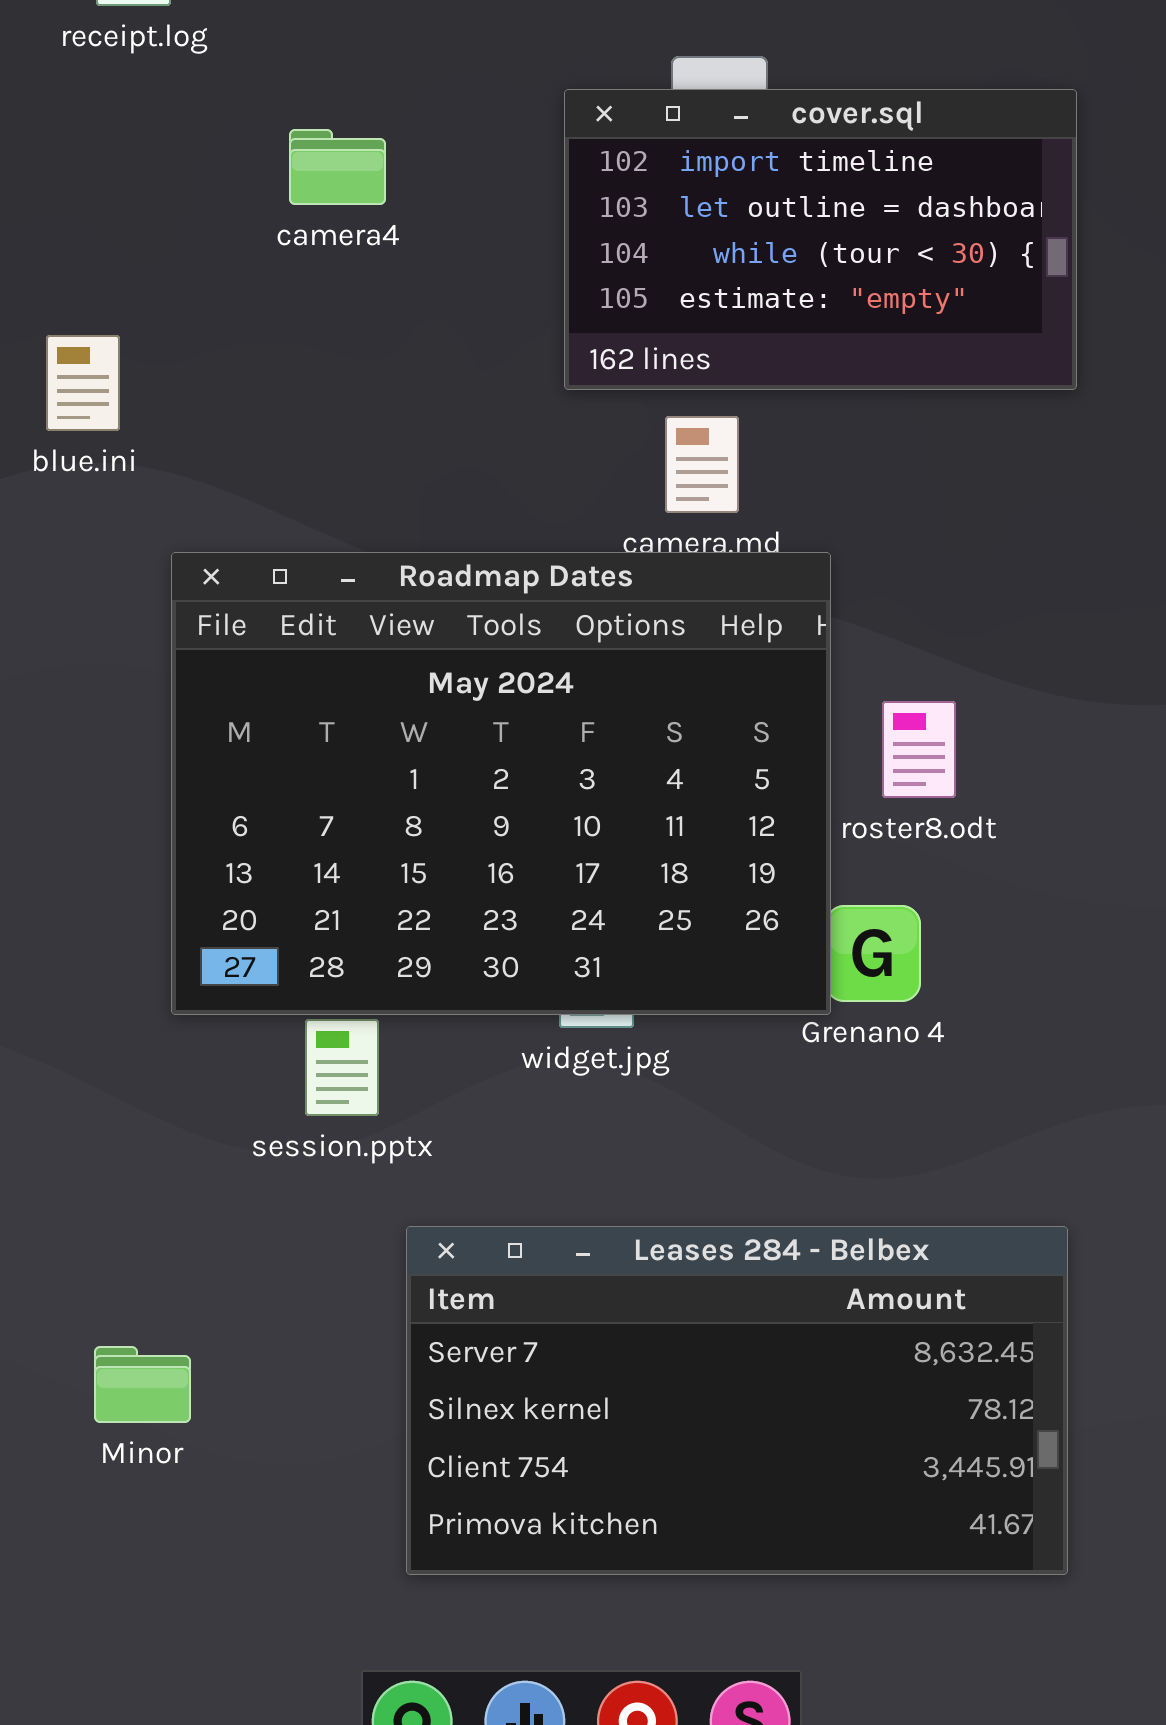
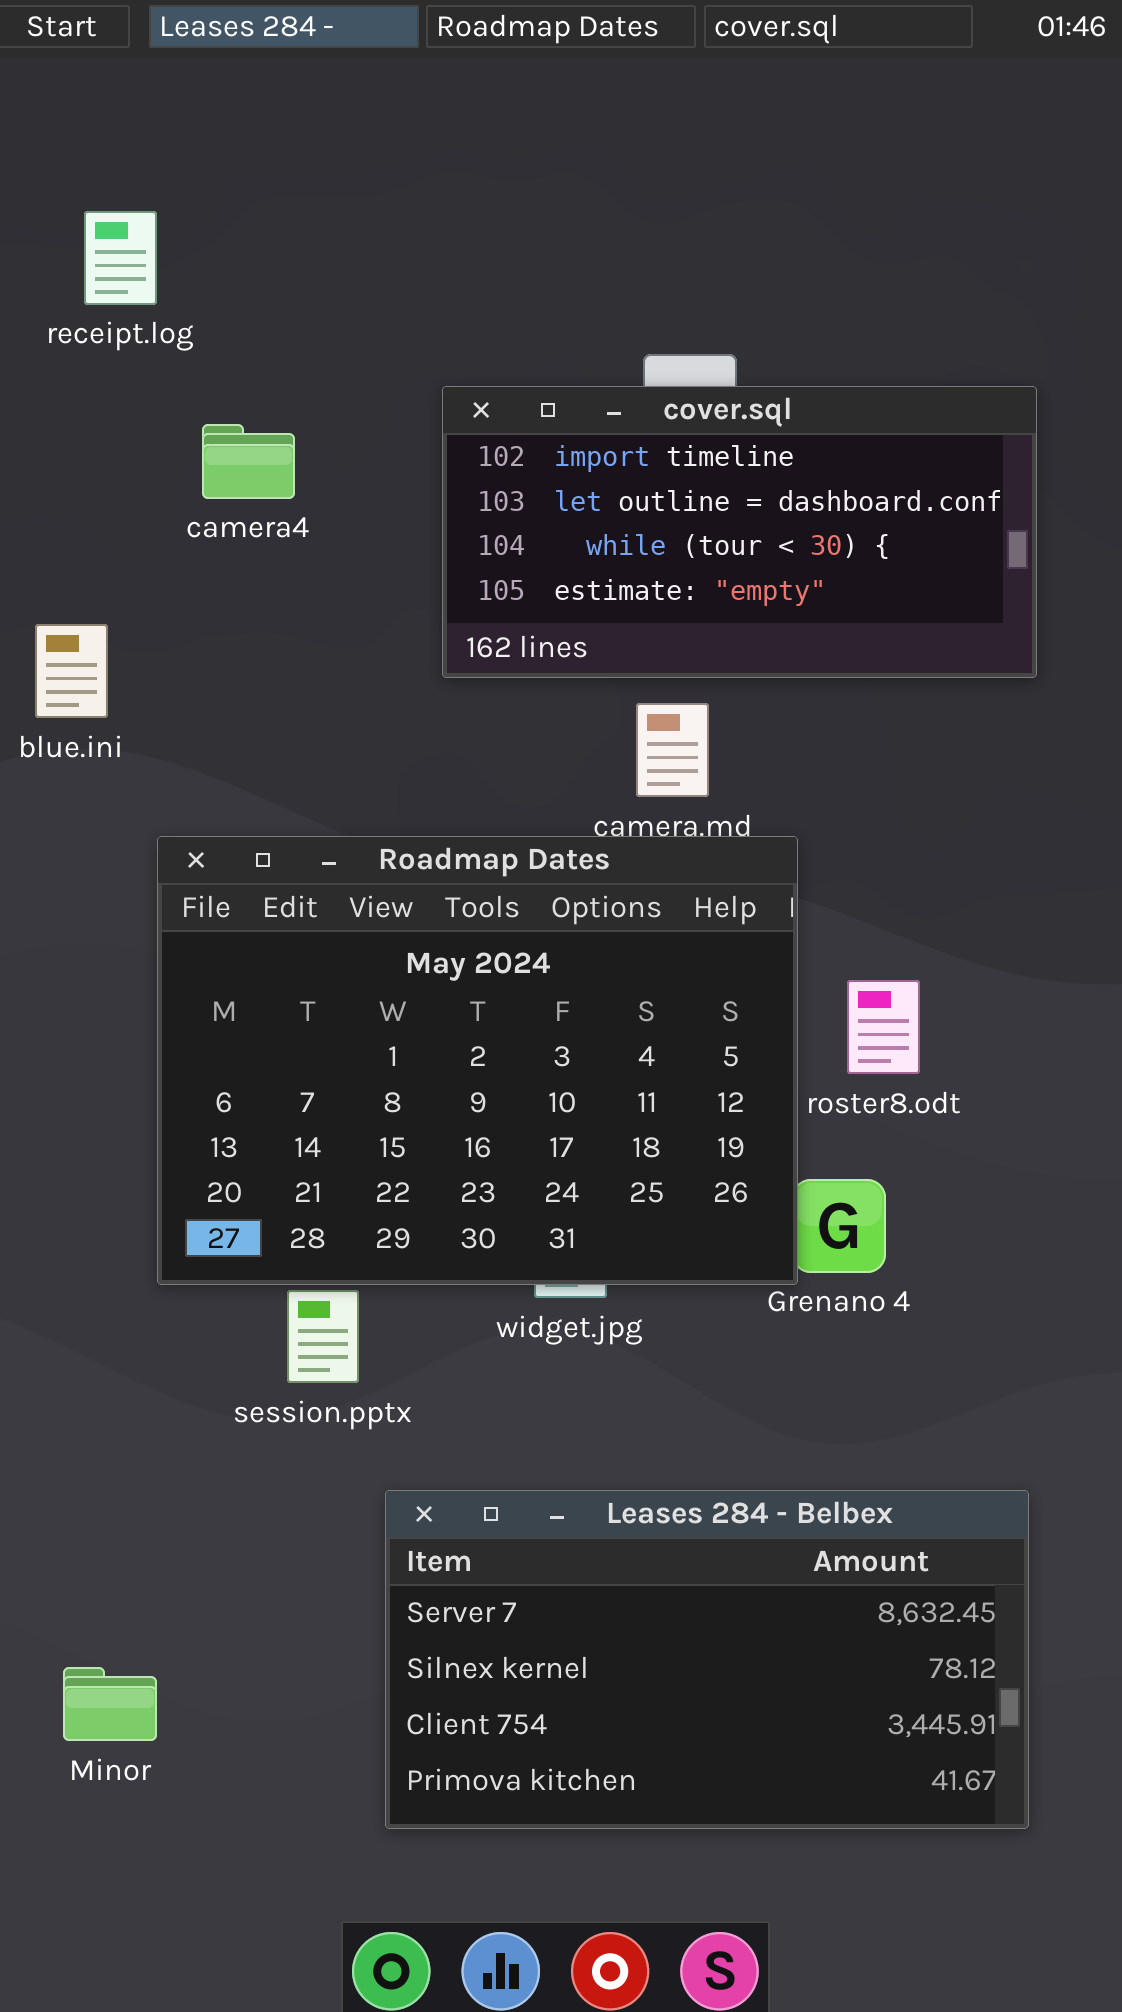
cover.sql: [564,89,1077,390] -> [442,386,1037,678], resized
camera4: [289,129,386,205] -> [202,424,295,499], moved
Minor: [94,1346,191,1423] -> [63,1667,157,1741], moved

